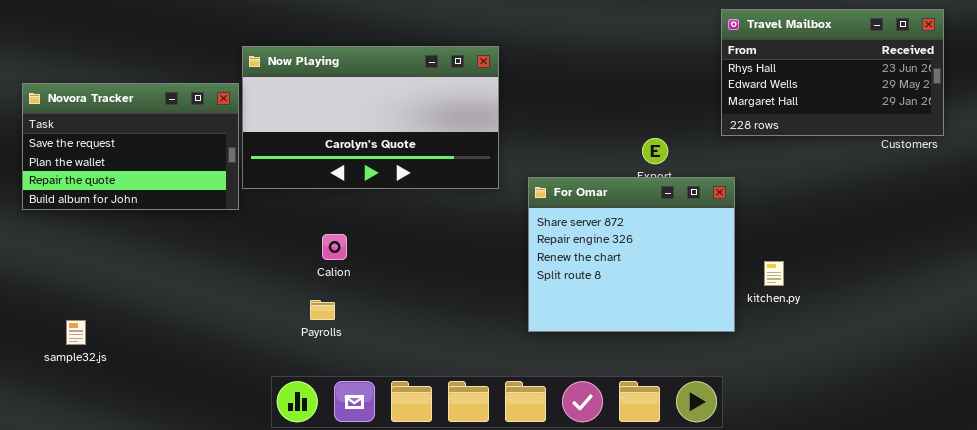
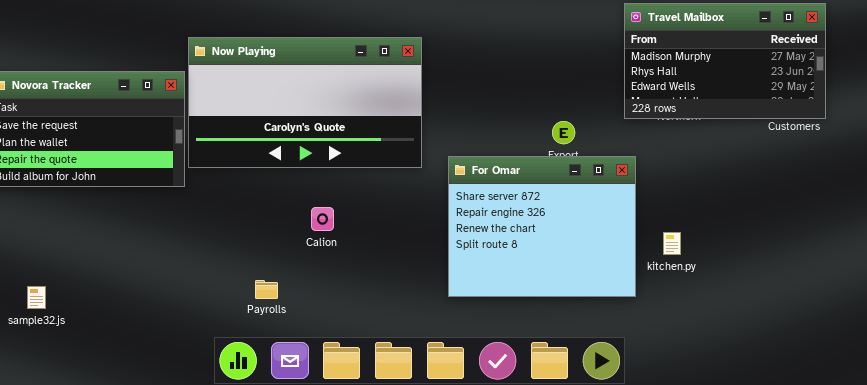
Travel Mailbox: [721,9,944,136] -> [624,3,826,119], scrolled up 1 row
Calion: [322,234,347,260] -> [311,207,334,231], moved
Payrolls: [310,300,335,320] -> [255,280,278,299], moved

